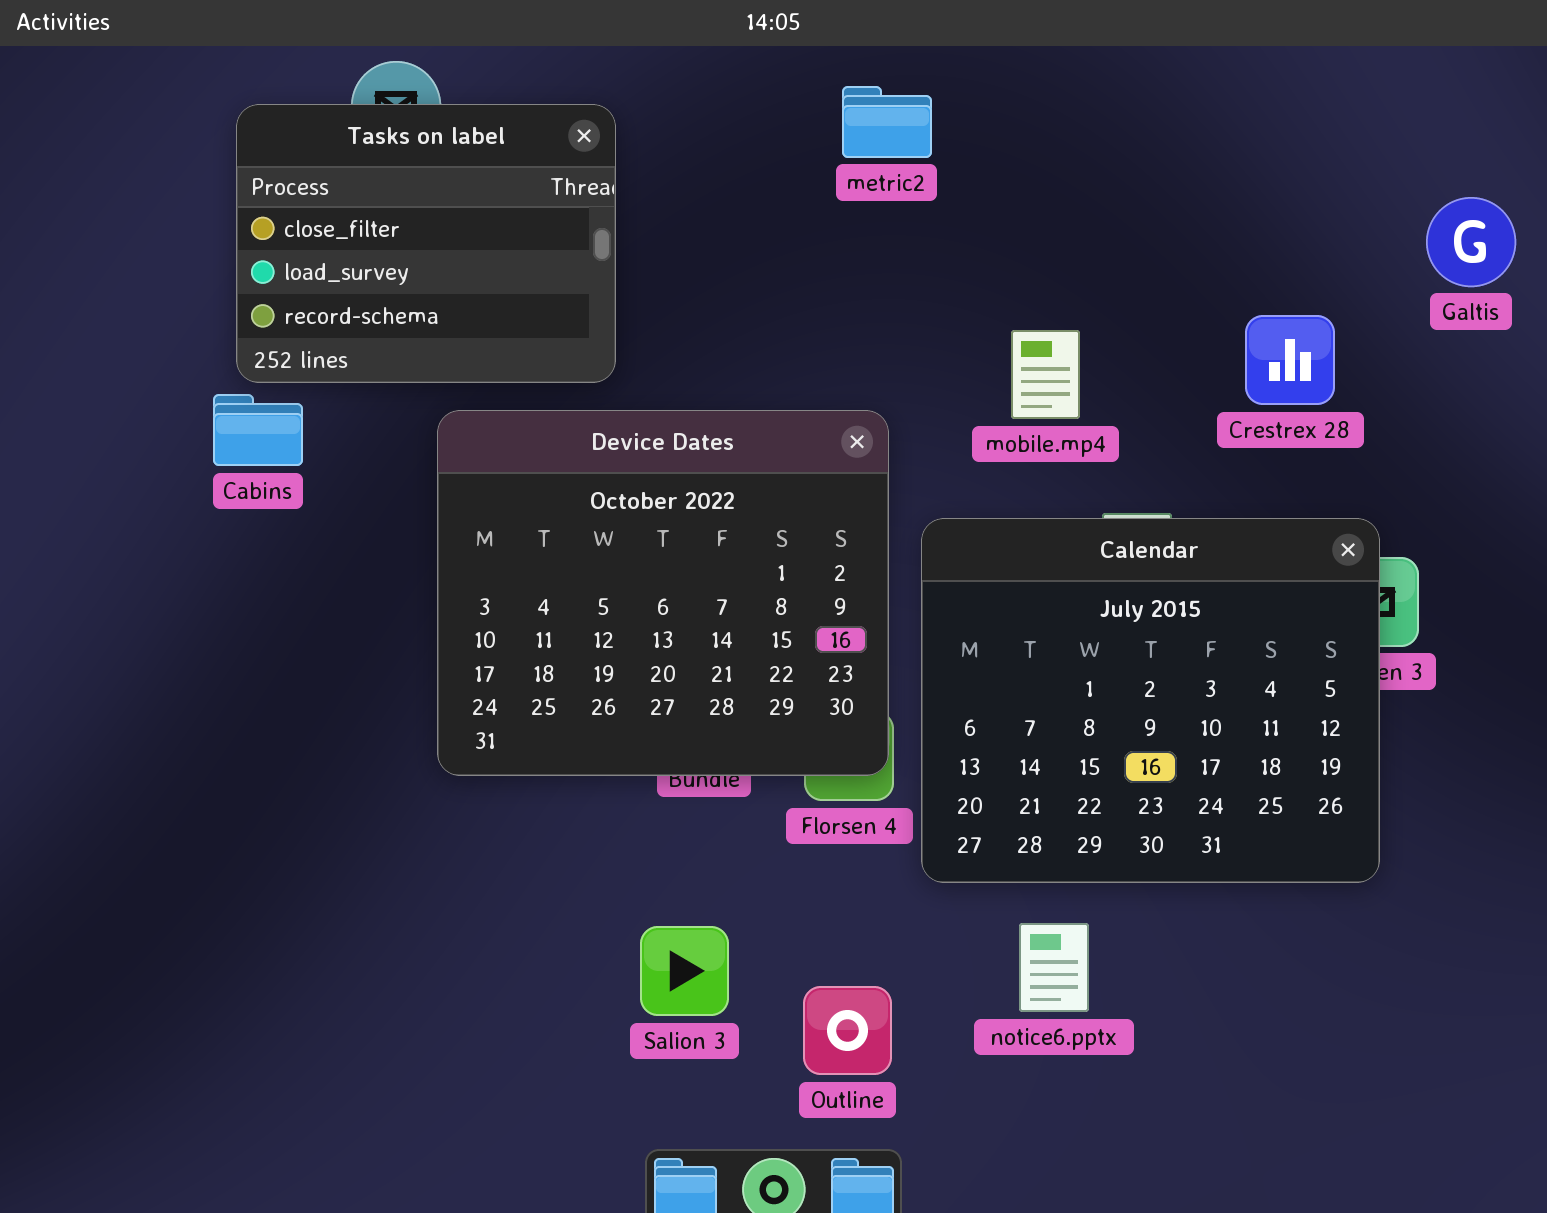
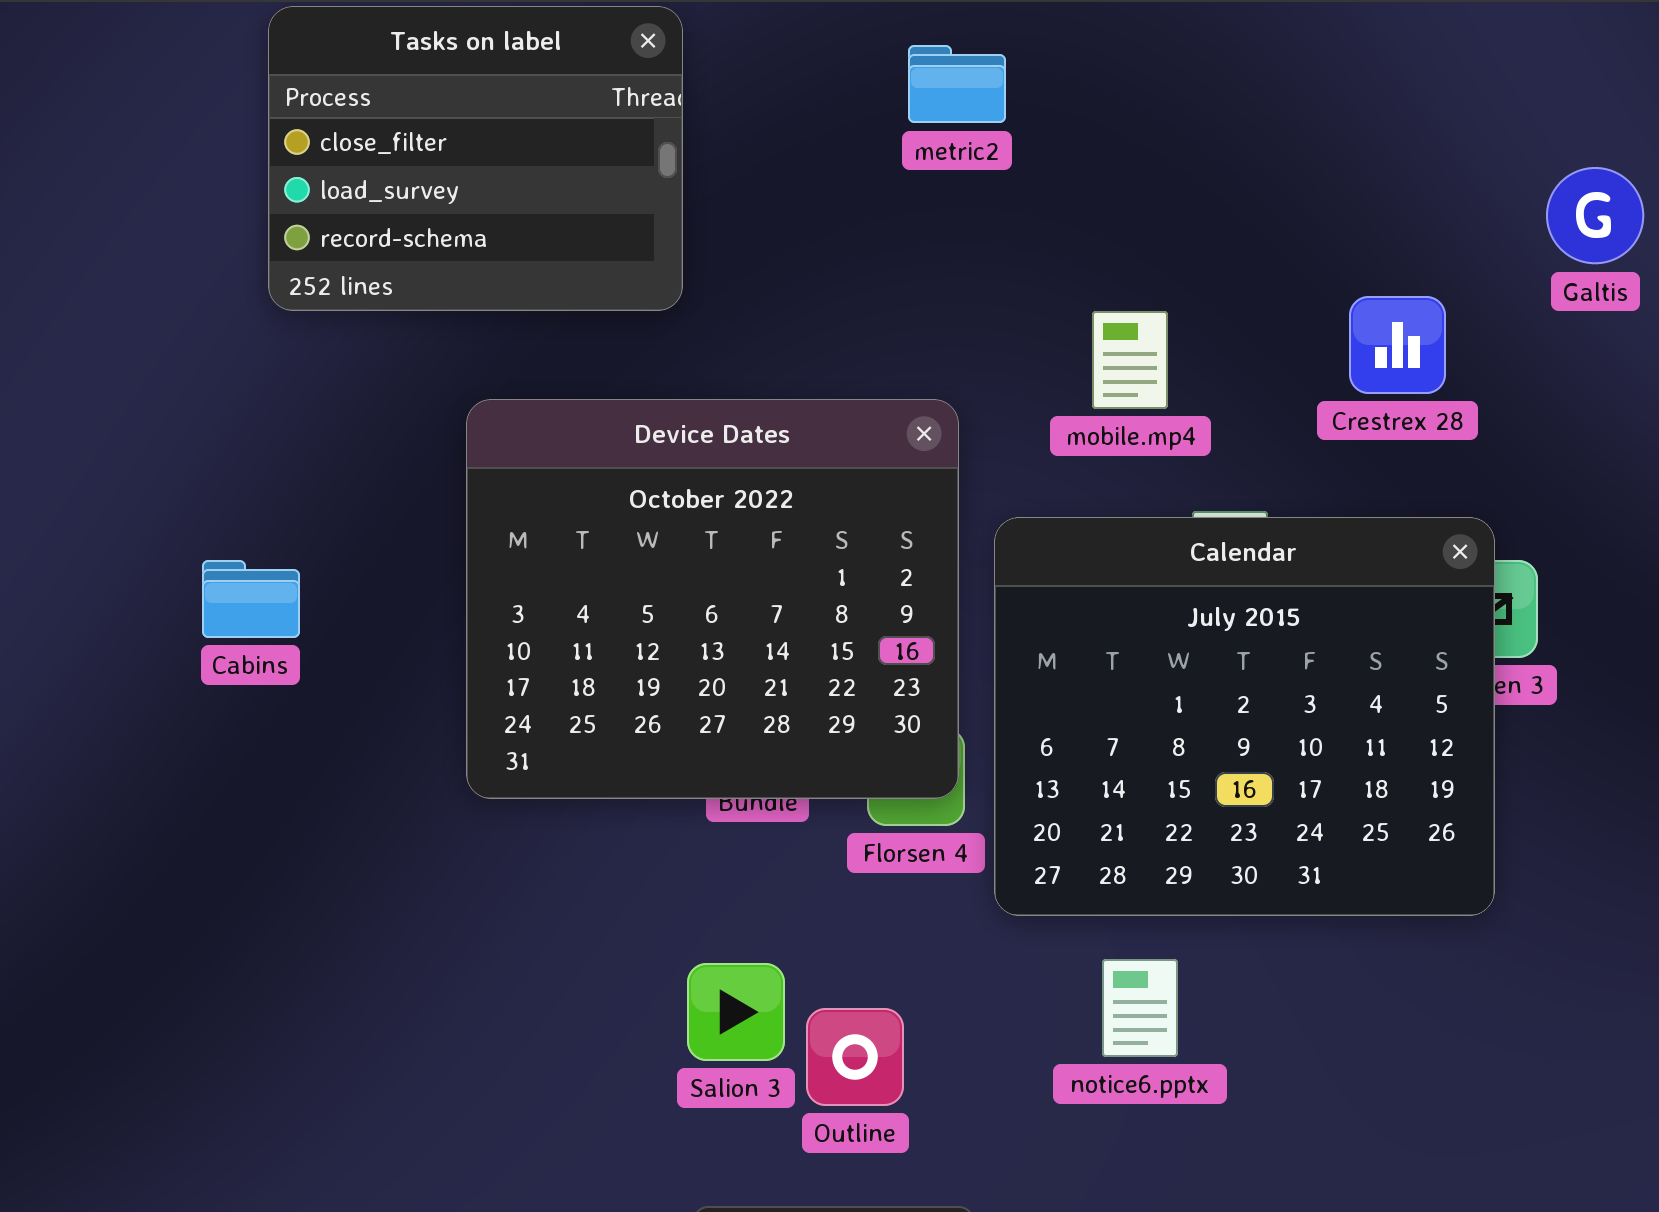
Tasks on label: [236,104,616,383] -> [268,6,683,311], moved
Cabins: [213,394,303,466] -> [202,560,300,638], moved
Outline: [803,986,892,1075] -> [806,1008,904,1106], moved

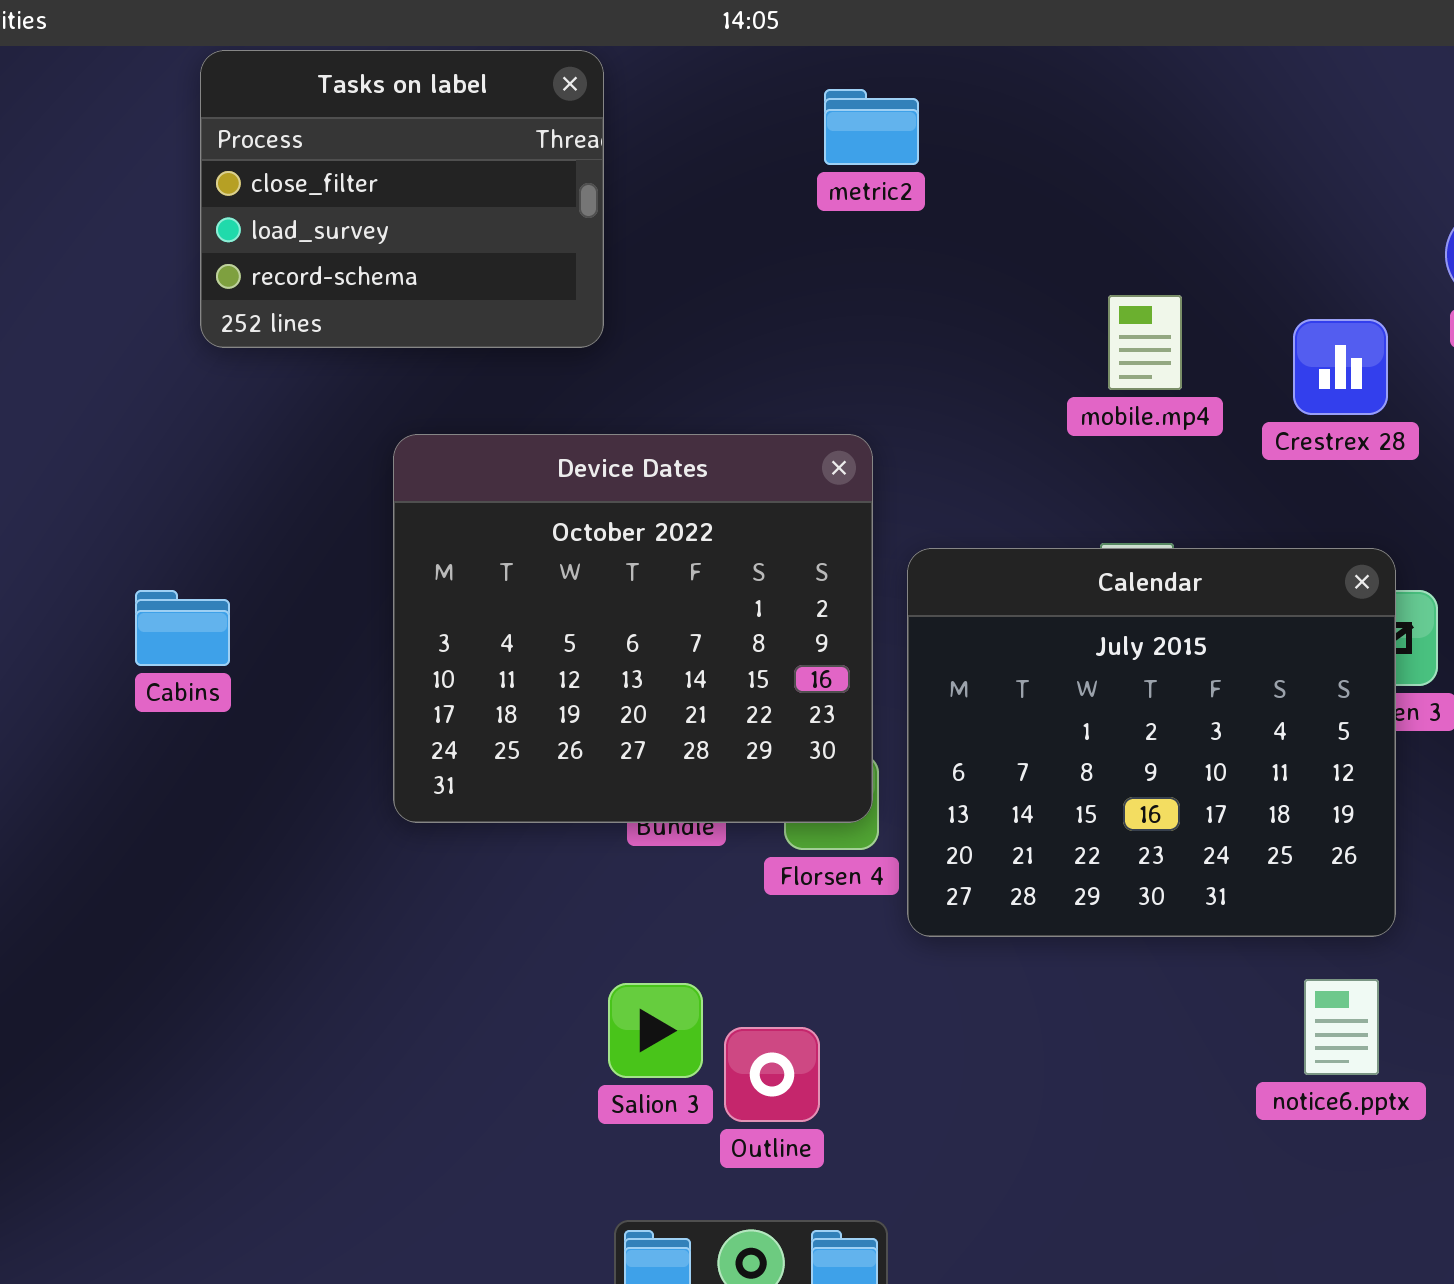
Crestrex 28: [1349,296,1446,394] -> [1293,319,1388,415], moved
mobile.mp4: [1092,311,1168,409] -> [1108,295,1182,390], moved
notice6.pptx: [1102,959,1178,1057] -> [1304,979,1379,1075], moved

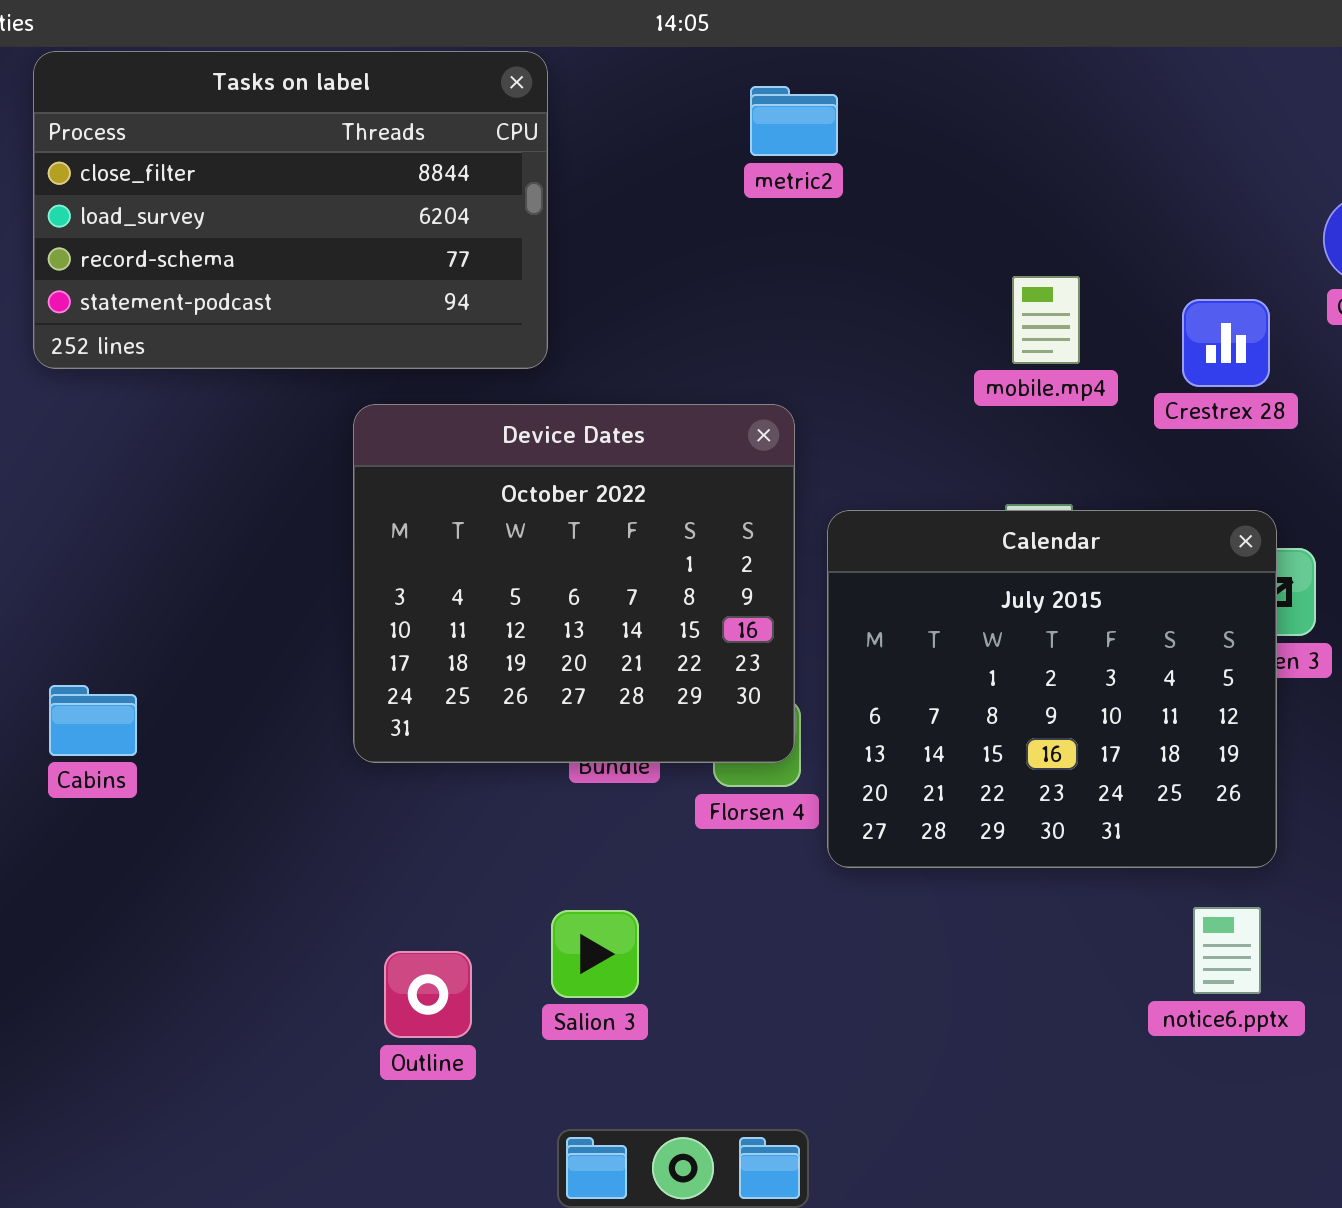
Tasks on label: [200,50,604,348] -> [33,51,548,369], resized
Cabins: [135,590,230,666] -> [49,685,137,756], moved
Outline: [724,1027,820,1122] -> [384,951,472,1038], moved

